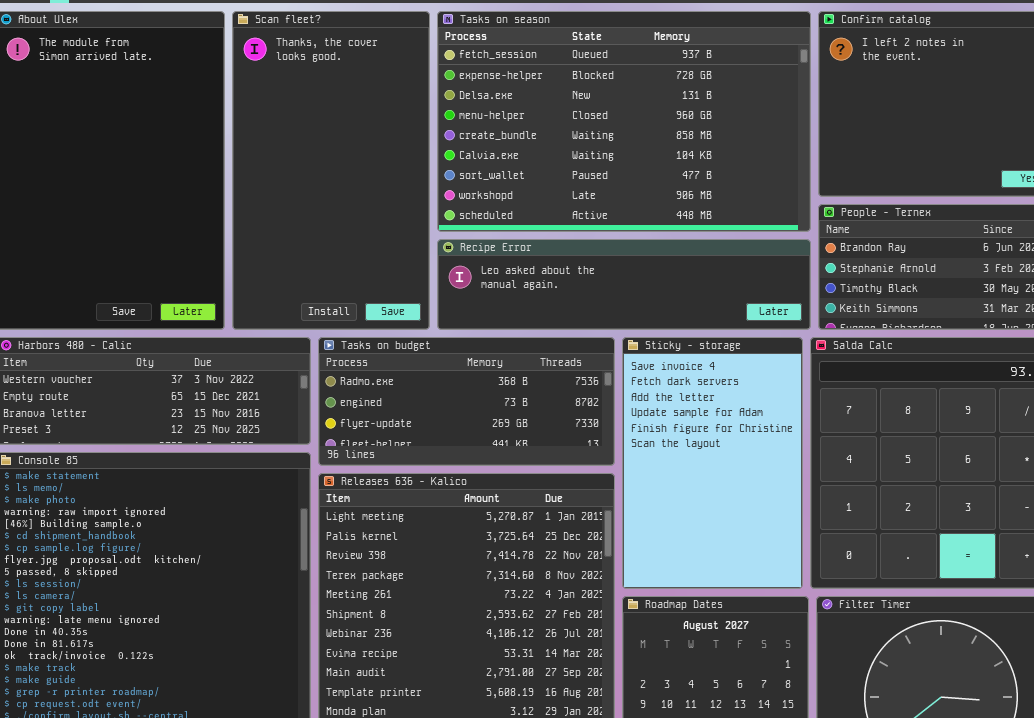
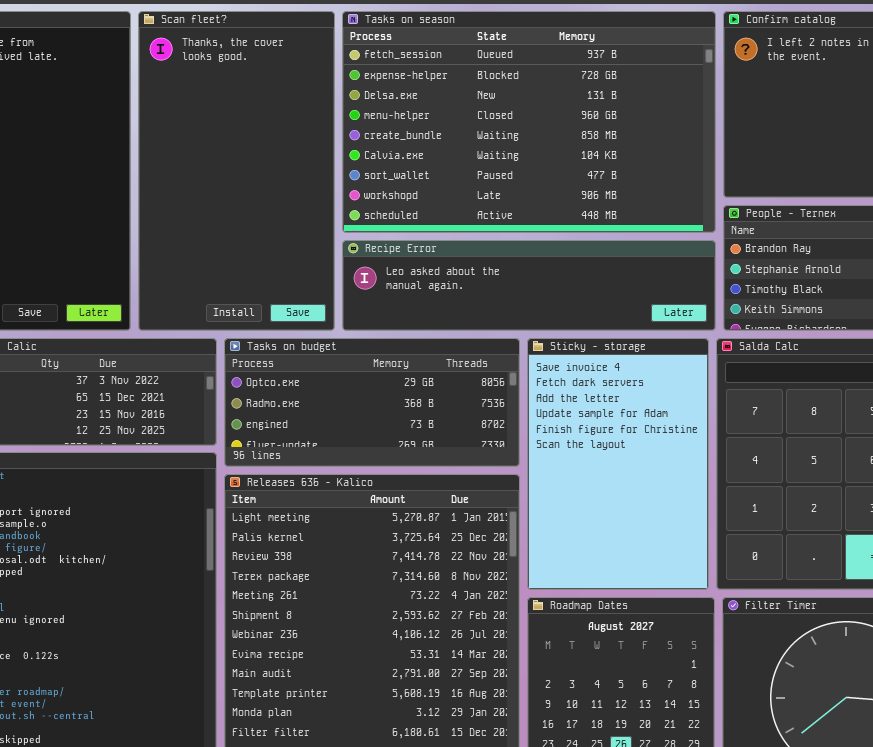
Tasks on budget: [318,337,615,466] -> [224,338,520,467], scrolled up 1 row

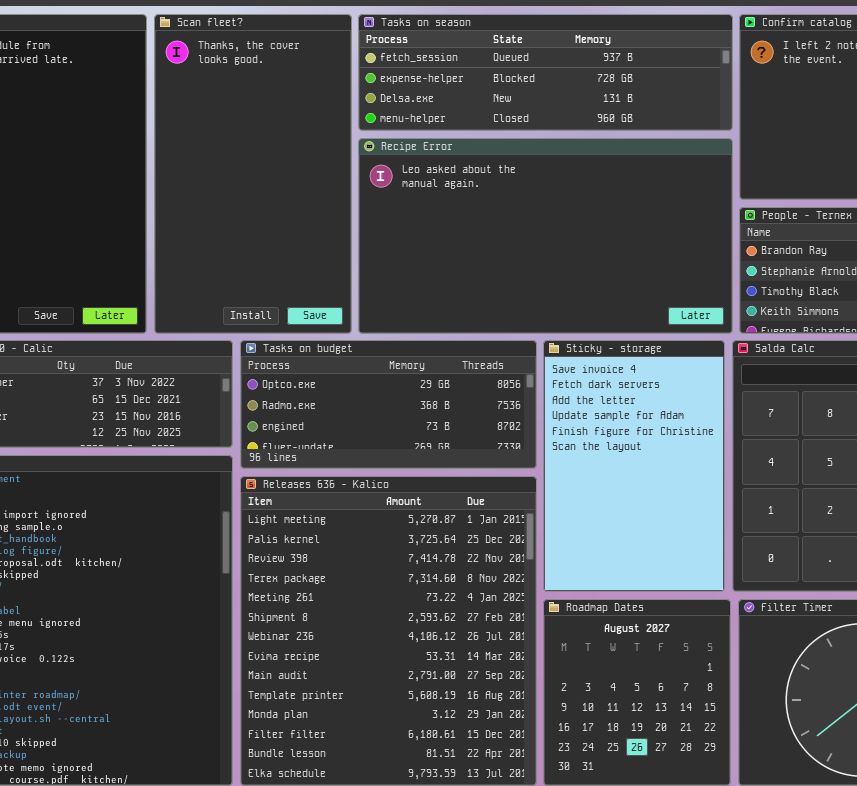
Tasks on season: [342,11,716,233] -> [358,14,733,131], resized
Recipe Error: [342,240,716,331] -> [358,138,733,334], resized

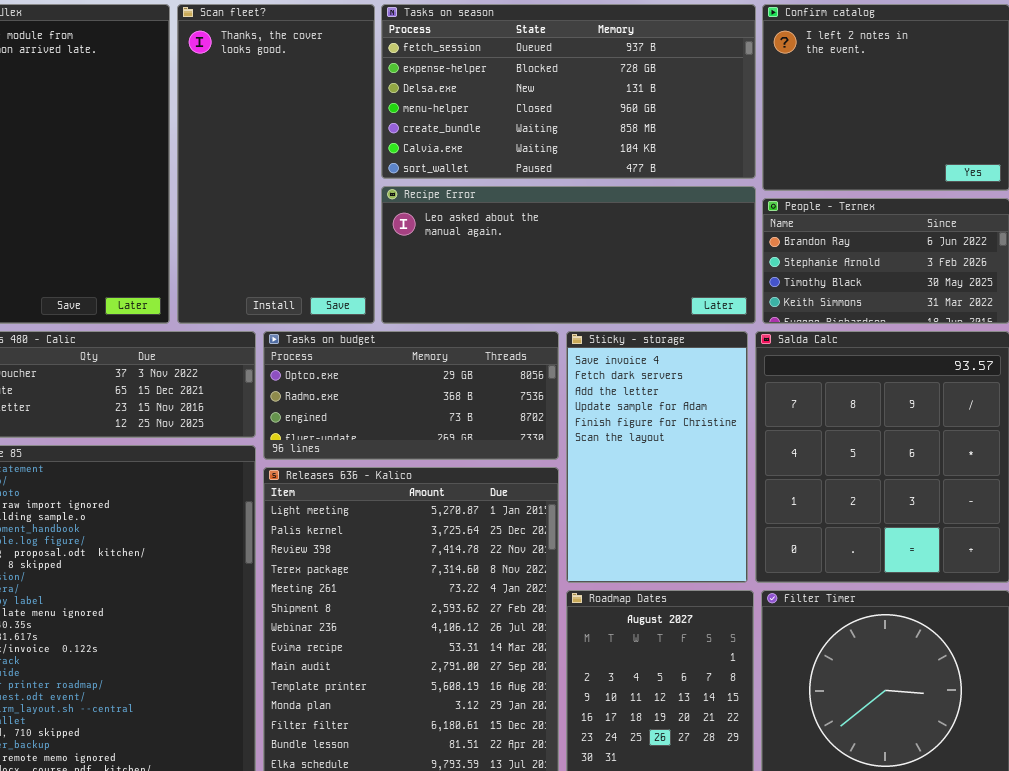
Tasks on season: [358,14,733,131] -> [381,4,756,179], resized
Recipe Error: [358,138,733,334] -> [381,186,756,324], resized

